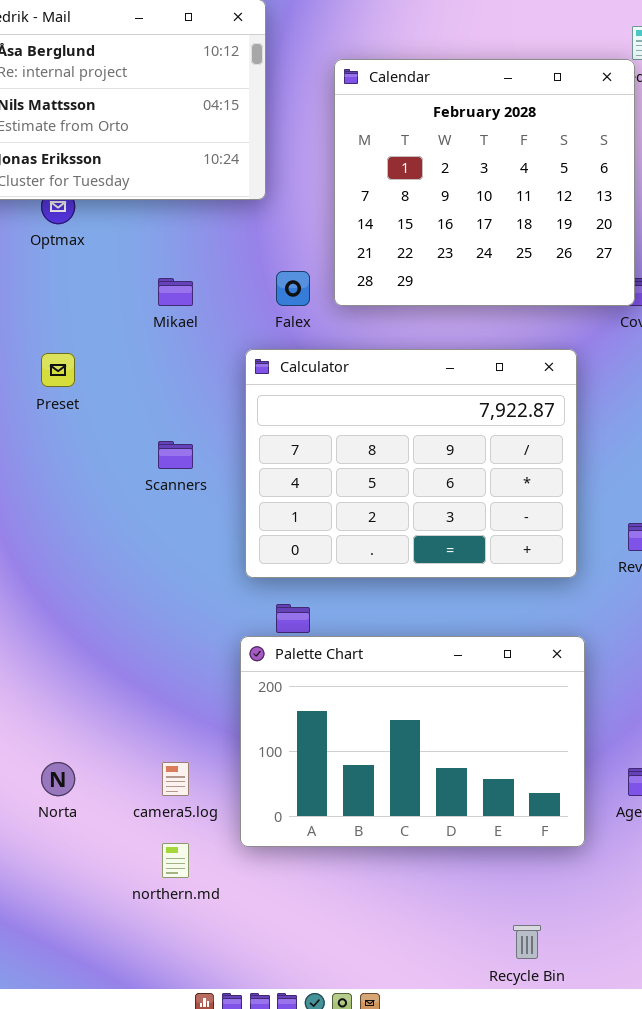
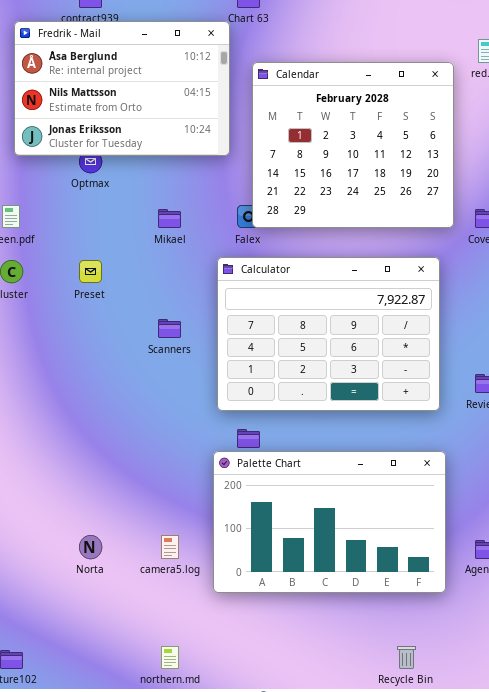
Calendar: [334,59,635,306] -> [252,62,454,228], moved
northern.md: [162,843,189,878] -> [161,646,179,669], moved

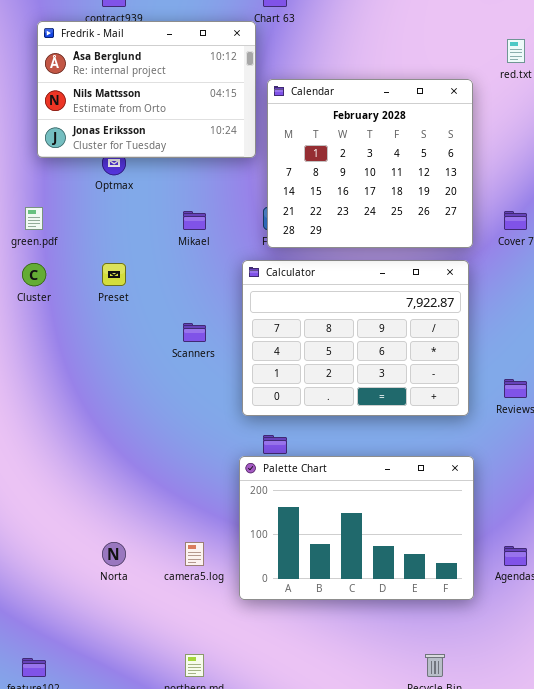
Calendar: [252,62,454,228] -> [267,79,473,248], moved

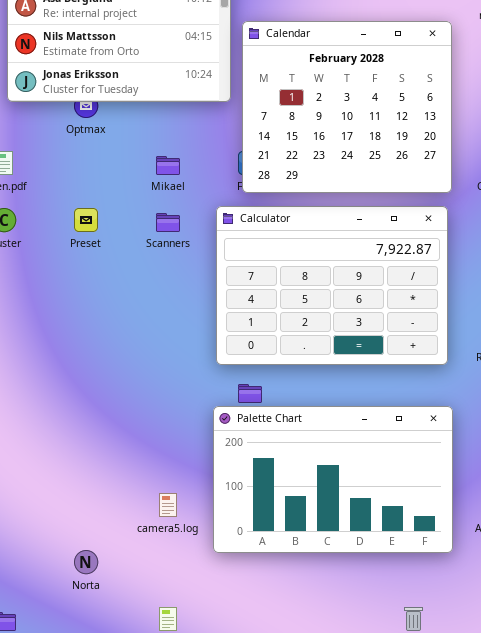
Scanners: [183,323,206,342] -> [156,213,180,232], moved
Norta: [102,542,126,566] -> [74,550,98,574], moved

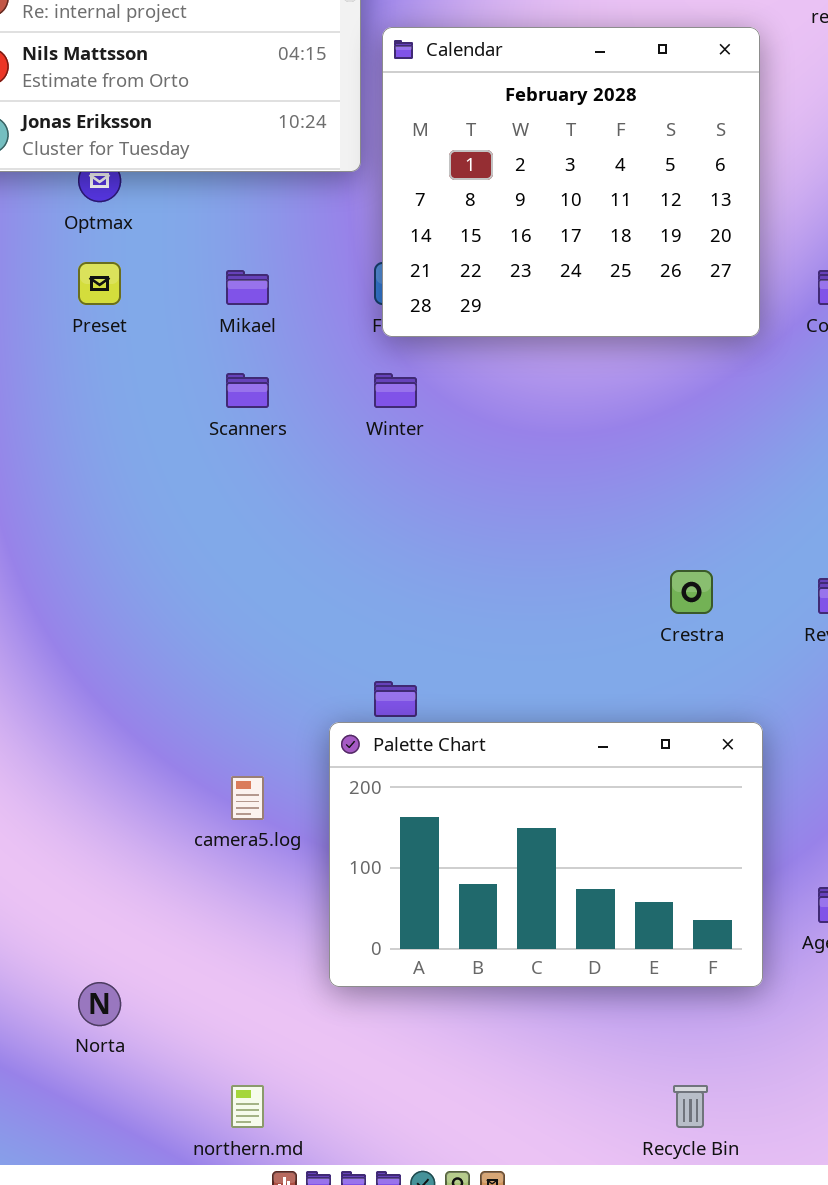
Calculator: [216,206,448,365] -> none, closed
Preset: [74,208,98,232] -> [78,262,121,305], moved
camera5.log: [159,493,177,517] -> [231,776,264,820], moved

